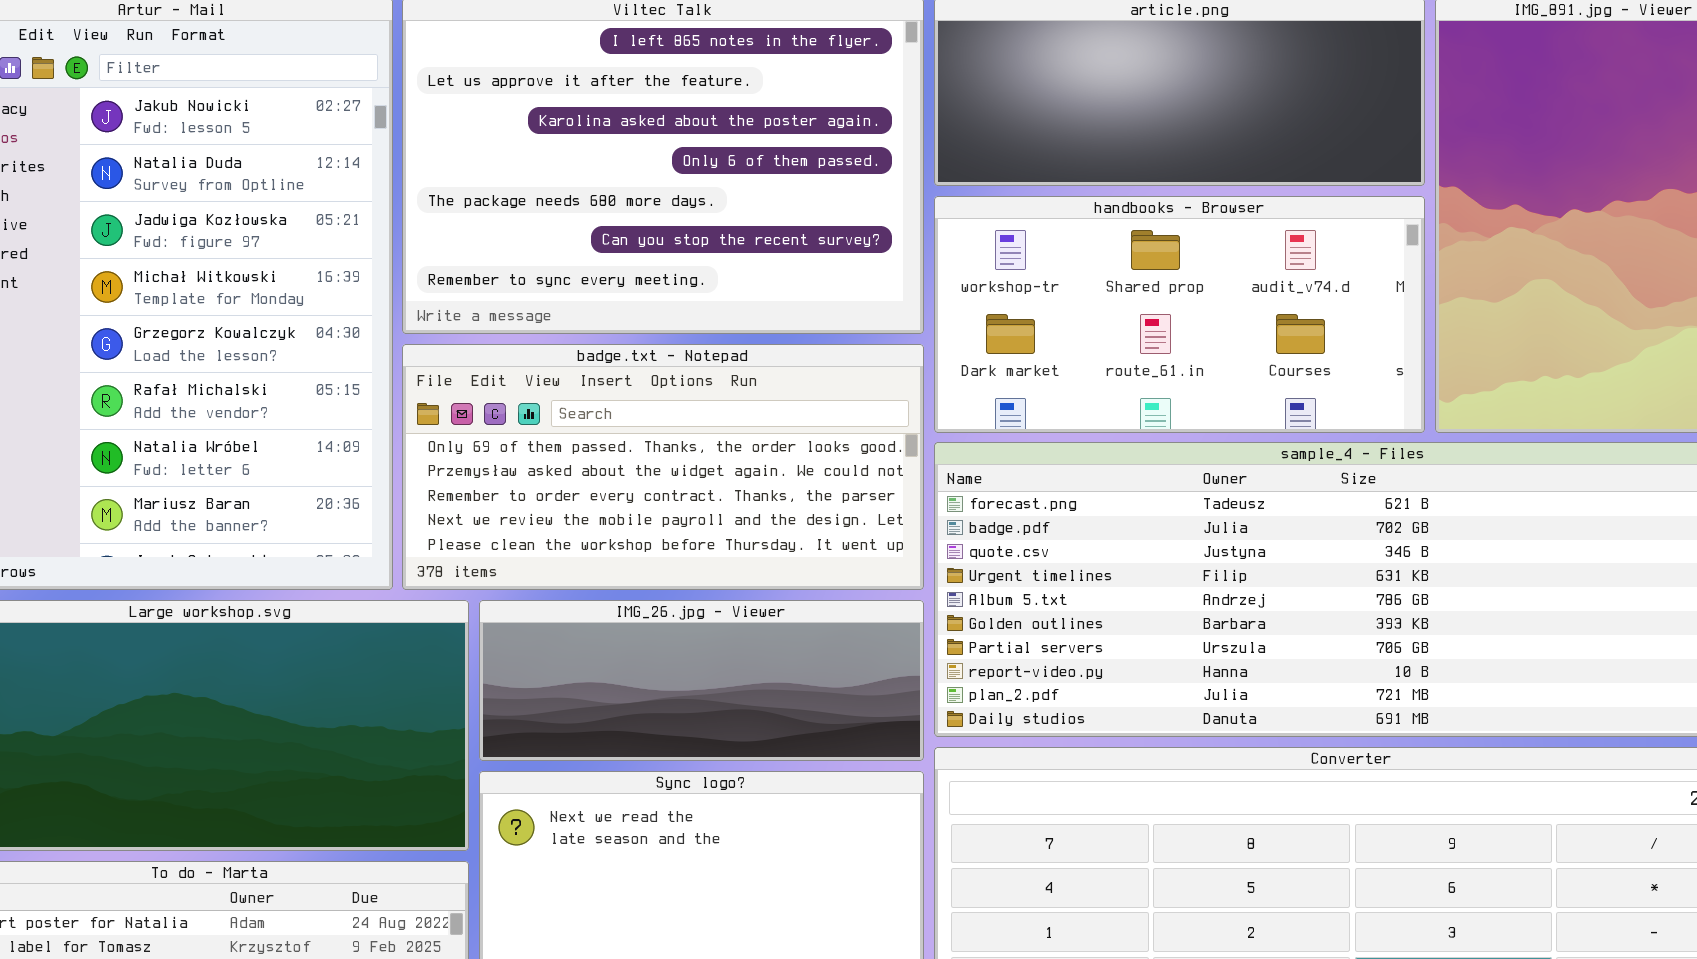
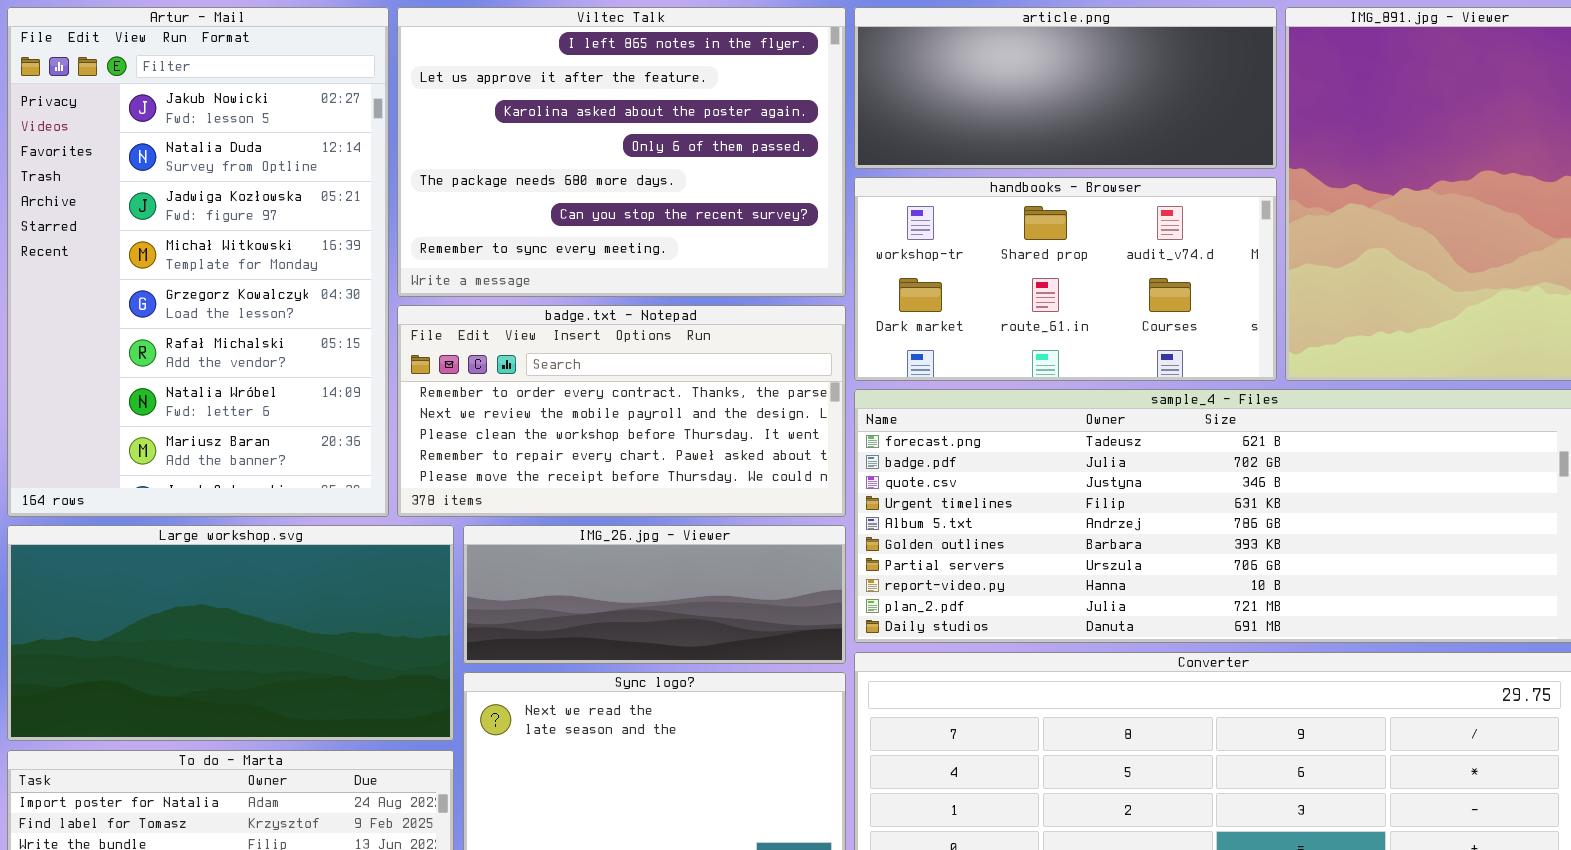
badge.txt - Notepad: [402,344,924,590] -> [397,305,846,517], scrolled down 2 rows

